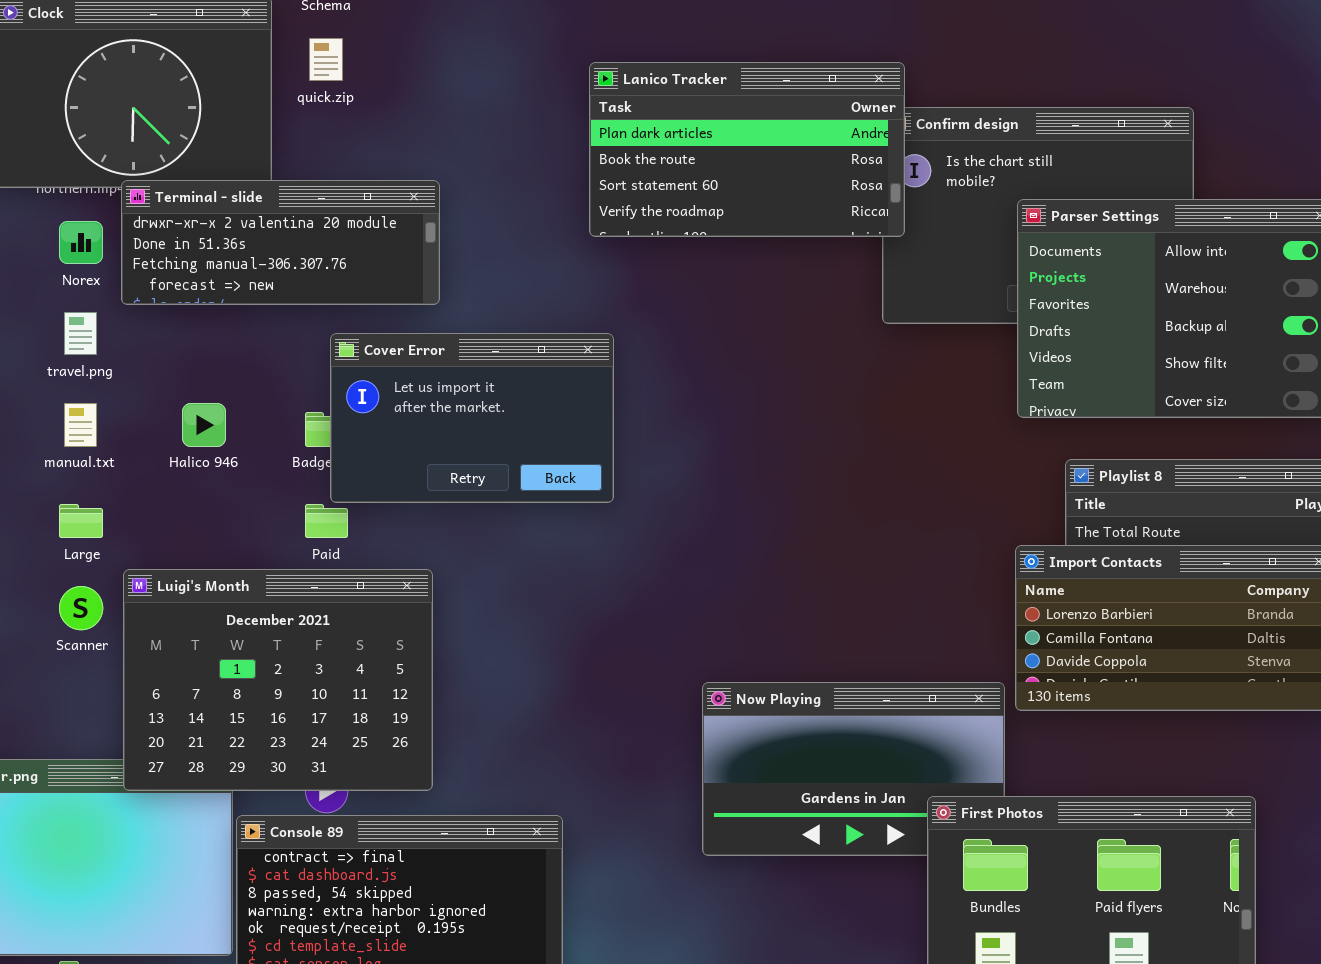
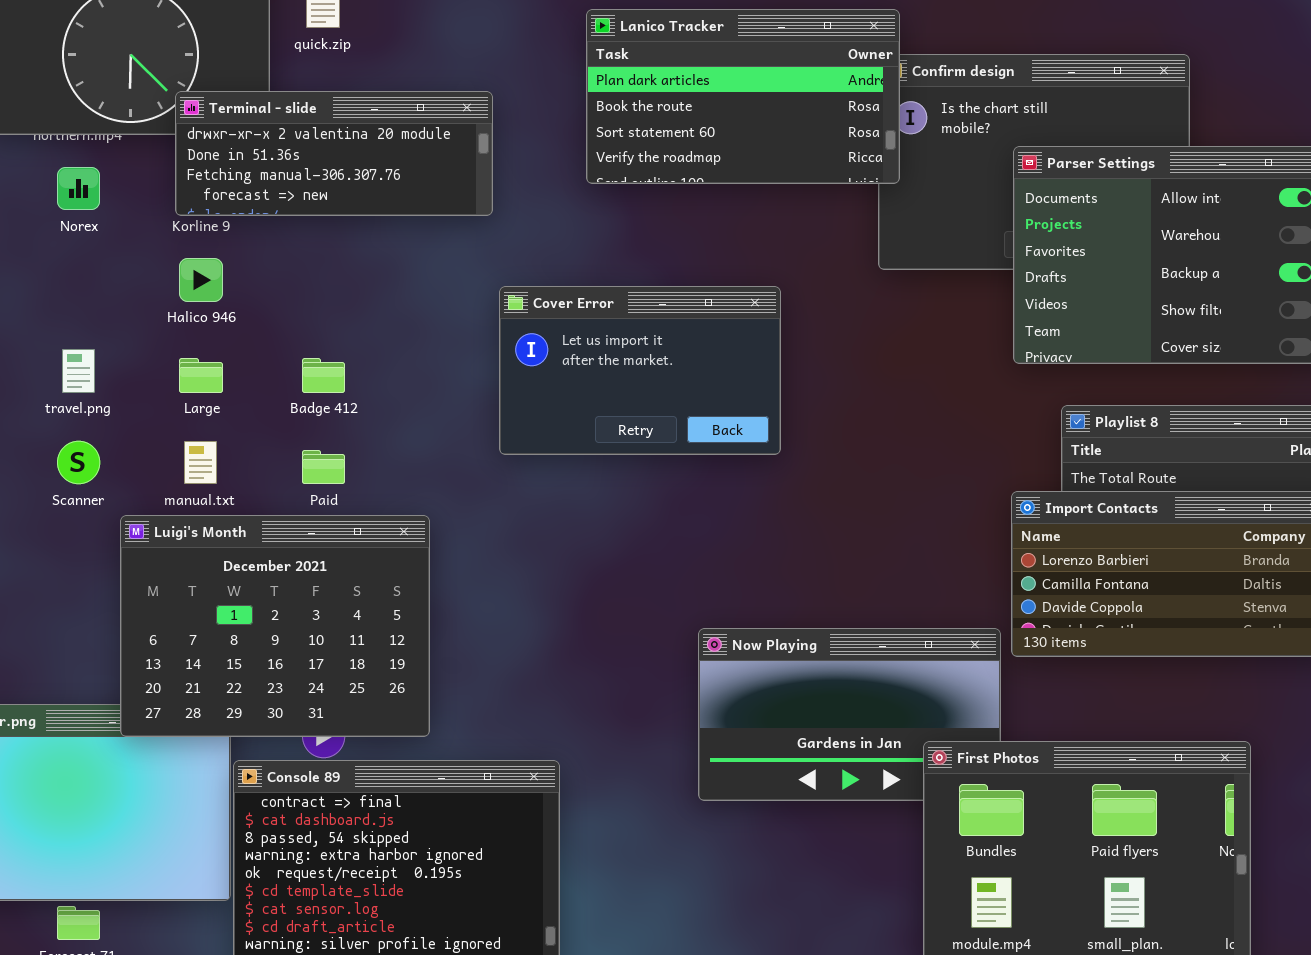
Terminal - slide: [121,180,440,305] -> [175,91,493,216], moved
travel.png: [64,312,97,355] -> [62,349,95,393], moved
Cover Error: [330,333,614,503] -> [499,286,781,455], moved
manual.txt: [64,403,97,447] -> [184,441,217,484], moved
Halico 946: [182,403,226,447] -> [179,258,223,302], moved
Large: [59,504,103,538] -> [179,358,223,393], moved
Scanner: [59,586,103,630] -> [57,441,100,484], moved

